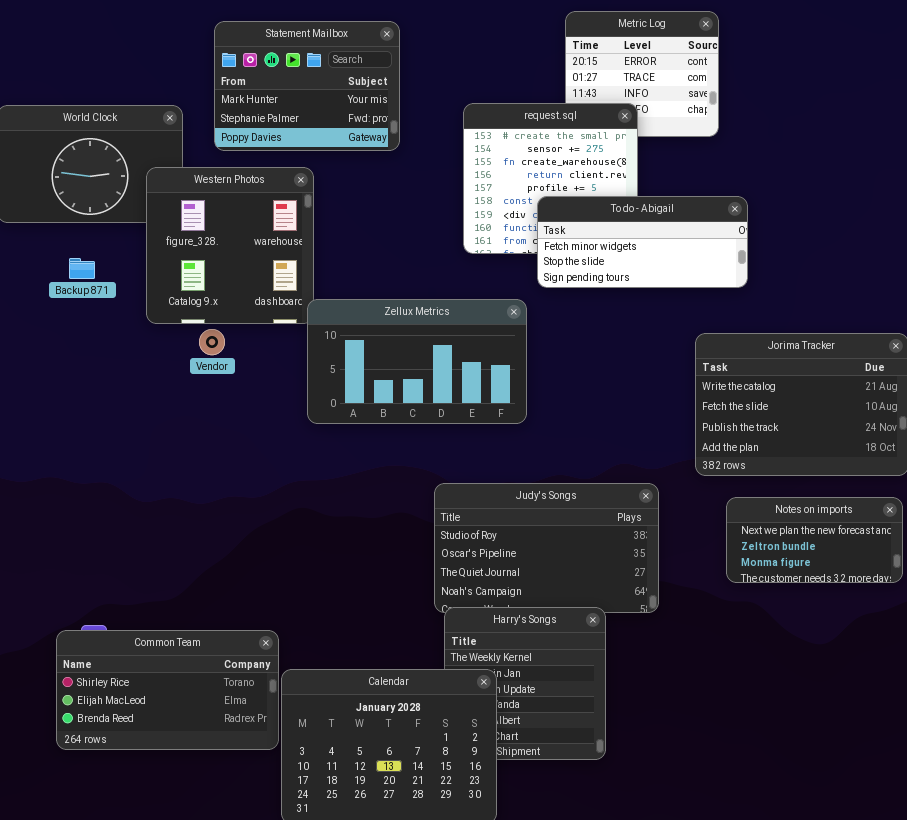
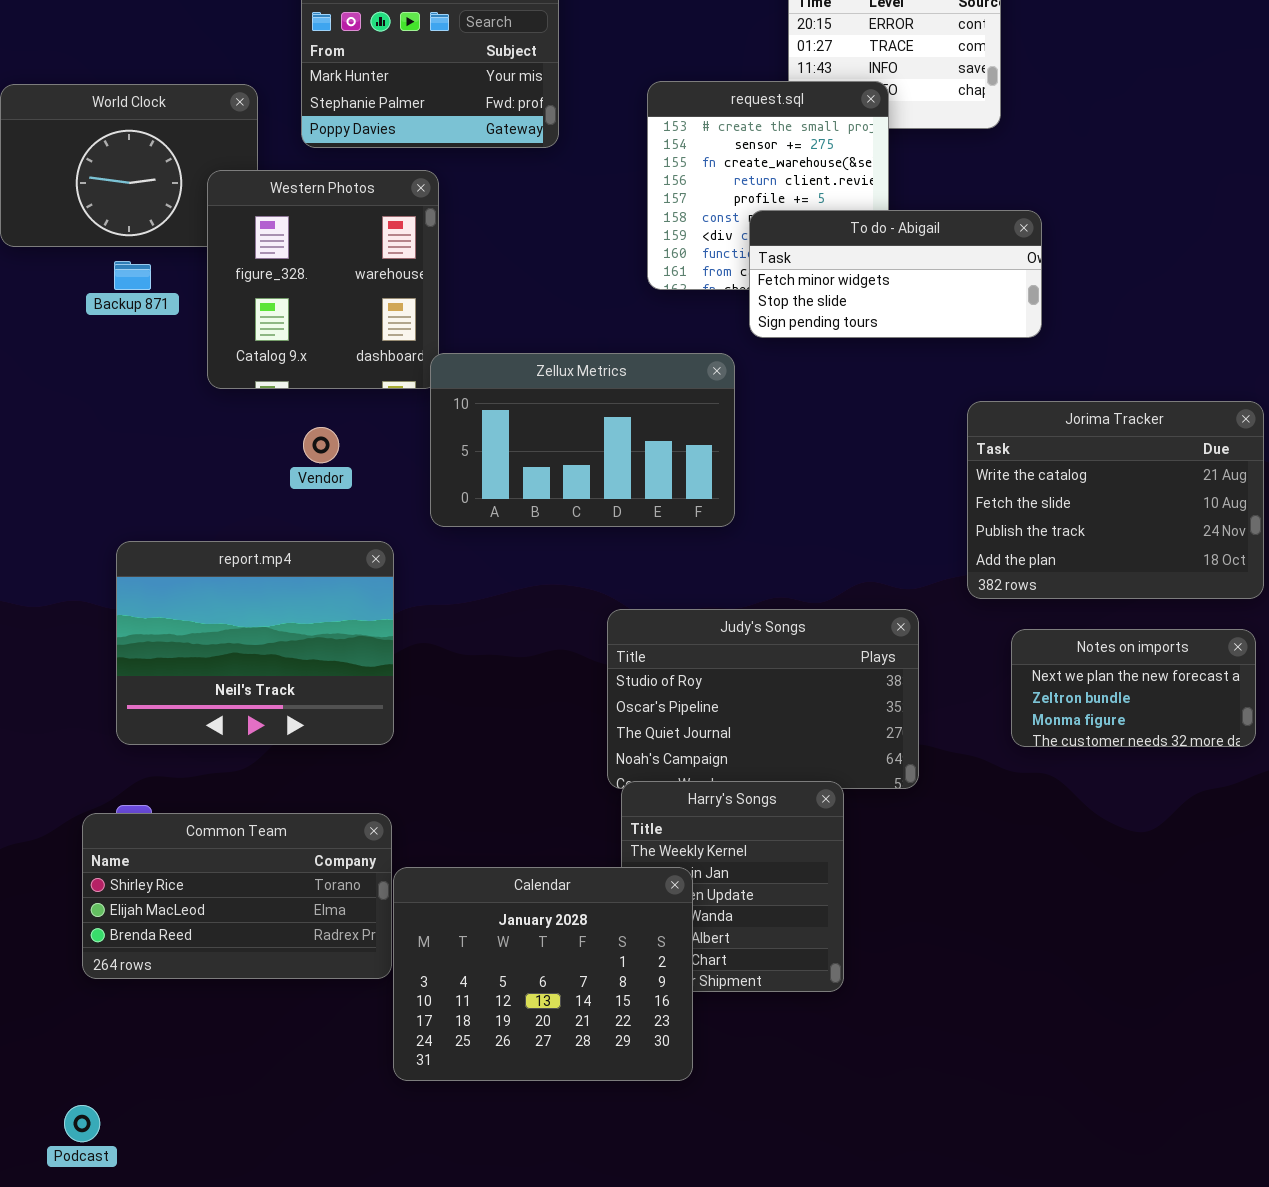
Backup 871: [69,258,95,279] -> [114,261,151,290], moved
Vendor: [199,329,225,355] -> [303,427,339,463], moved
report.mp4: none -> [116,541,394,745], opened

